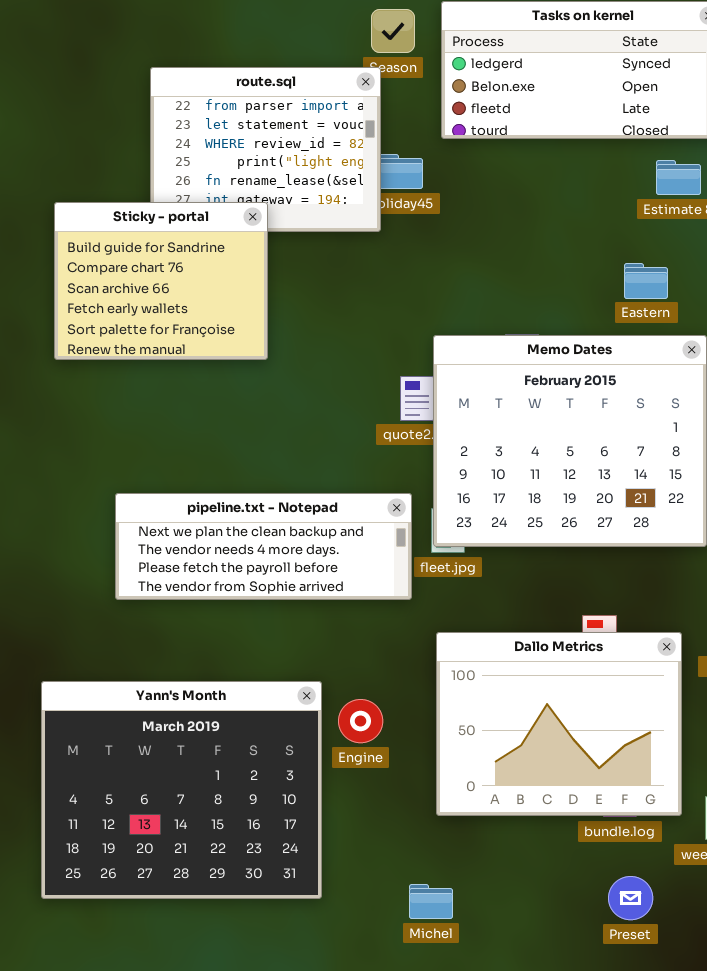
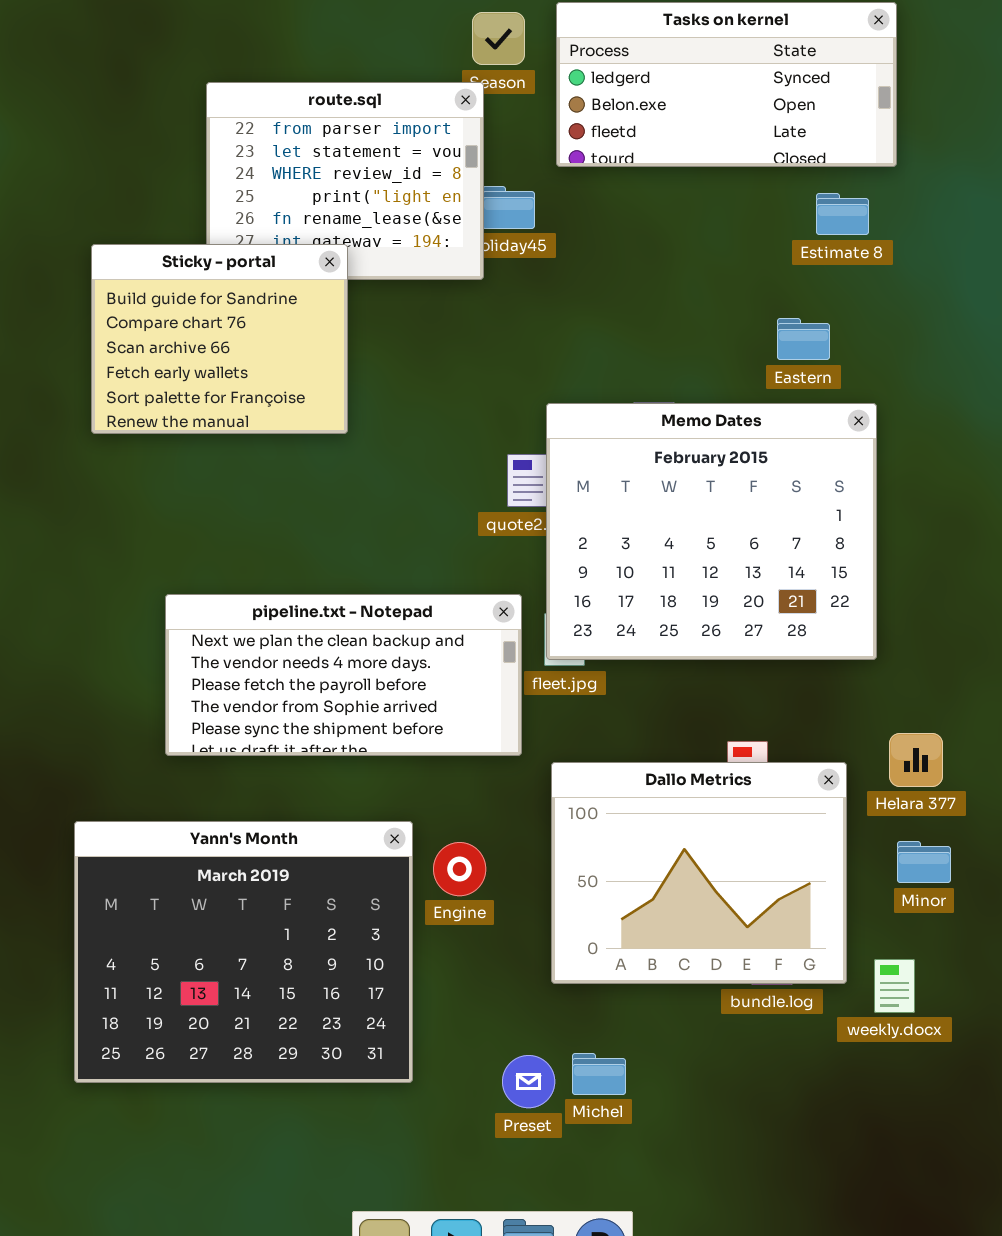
pipeline.txt - Notepad: [115,493,412,600] -> [165,594,522,756], resized
Preset: [608,876,653,920] -> [502,1055,555,1108], moved
Michel: [409,884,453,919] -> [572,1053,626,1095], moved

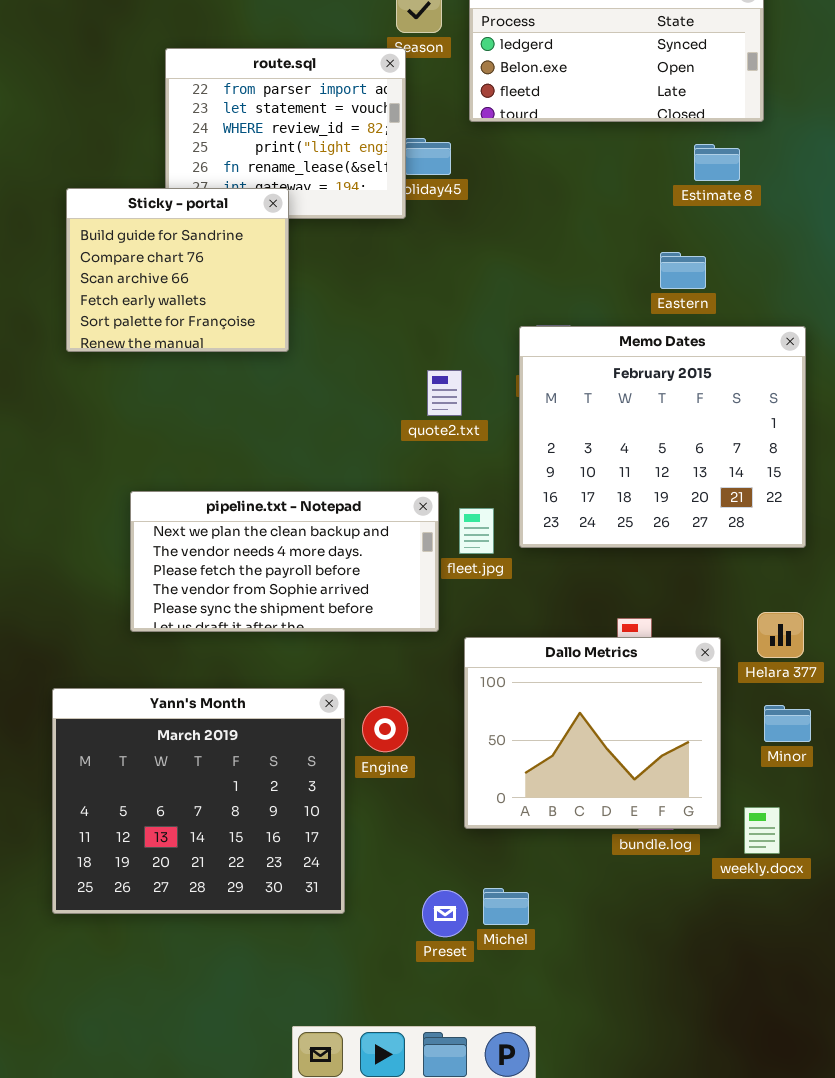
Memo Dates: [546,403,877,660] -> [519,326,806,548], moved

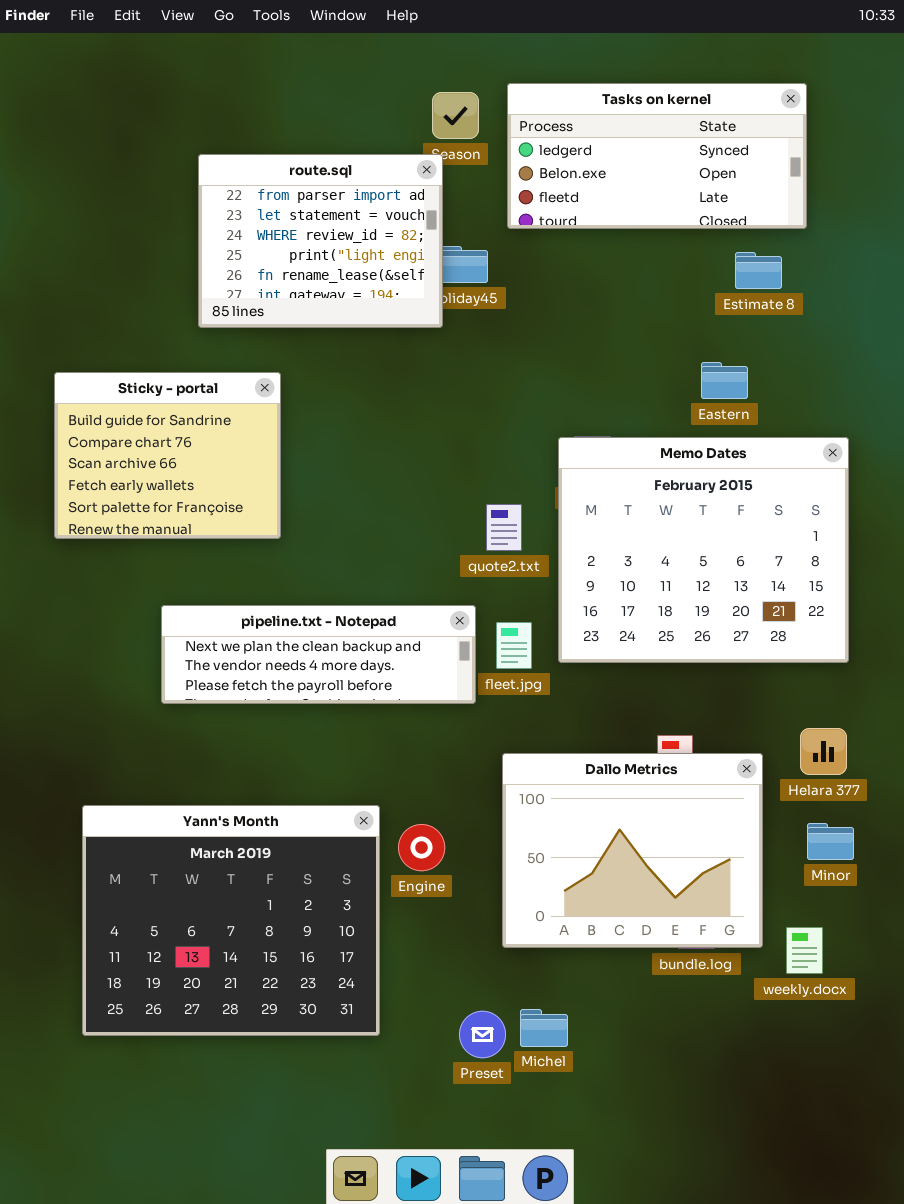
Sticky - portal: [66,188,289,352] -> [54,372,281,539], moved
quote2.txt: [427,370,462,416] -> [486,504,522,551], moved
pipeline.txt - Notepad: [130,491,439,632] -> [161,605,476,704], resized

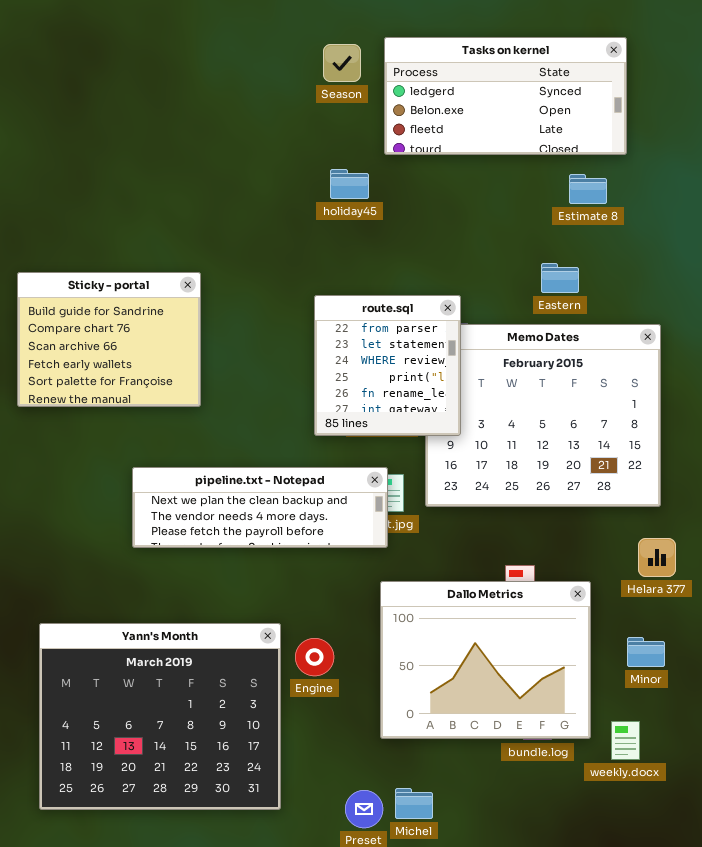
route.sql: [198,154,443,328] -> [314,295,461,436], moved, resized
pipeline.txt - Notepad: [161,605,476,704] -> [132,467,388,548], moved
Helara 377: [800,728,847,775] -> [638,538,676,577], moved

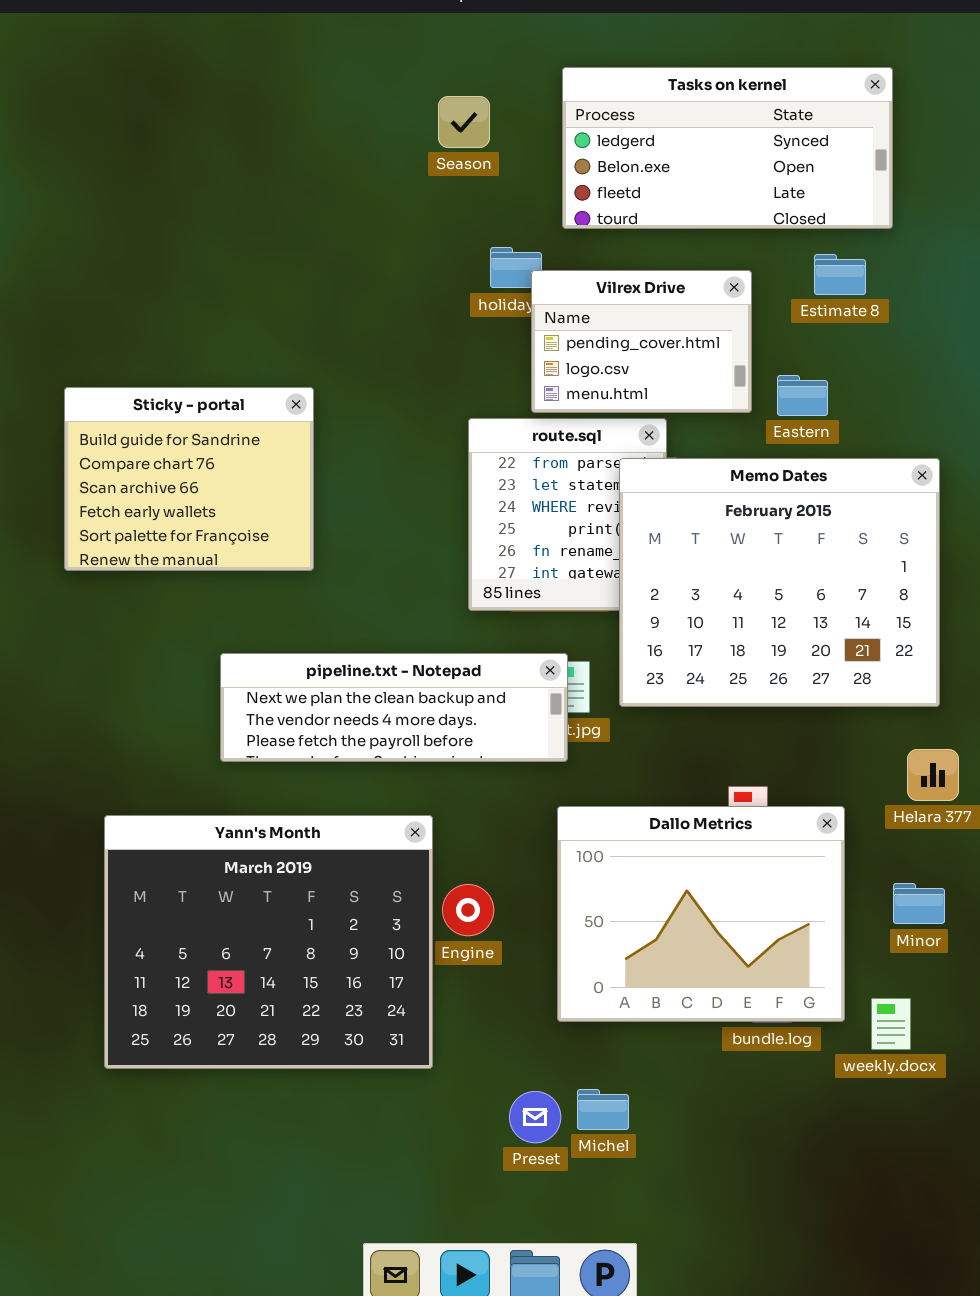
Season: [323,44,361,82] -> [438,96,490,148], moved
Vilrex Drive: none -> [531,270,752,413], opened
Memo Dates: [425,324,661,507] -> [619,458,940,707], raised
Yann's Month: [39,623,281,810] -> [104,815,433,1069], moved

